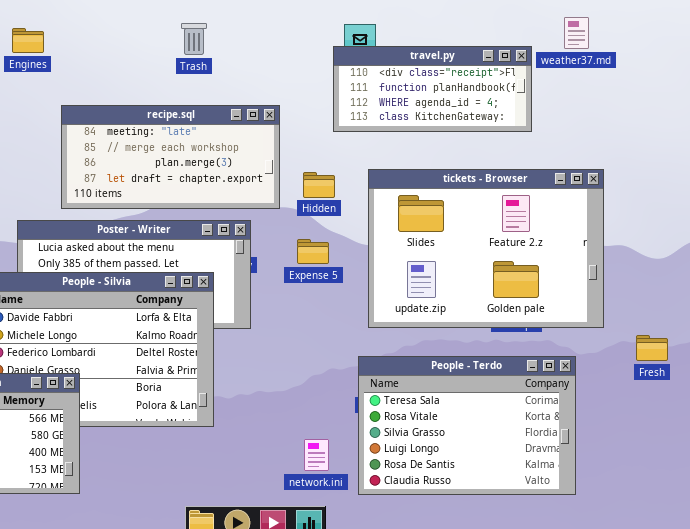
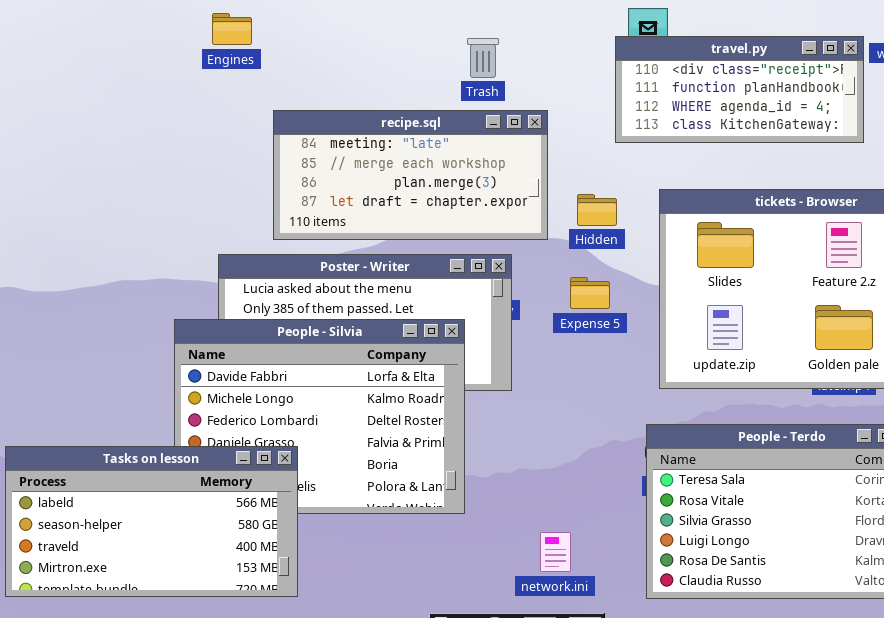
Trash: [181,23,207,55] -> [467,38,499,78], moved
network.ini: [304,439,329,471] -> [540,532,571,572], moved

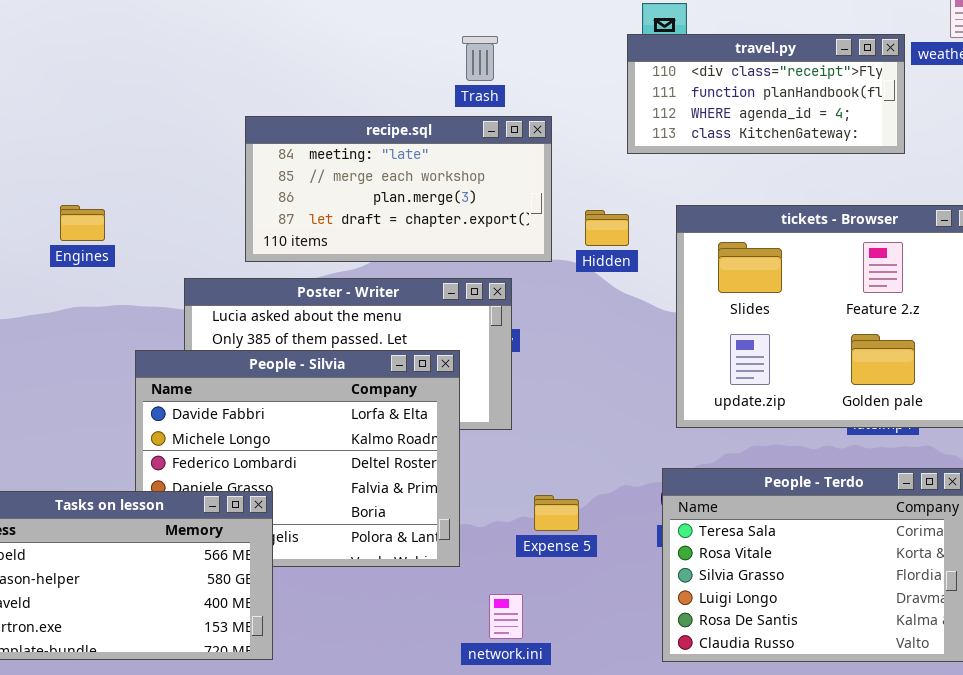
Engines: [212,13,252,45] -> [60,205,105,241], moved
Expense 5: [570,277,610,309] -> [534,495,579,531], moved
network.ini: [540,532,571,572] -> [489,594,523,639], moved

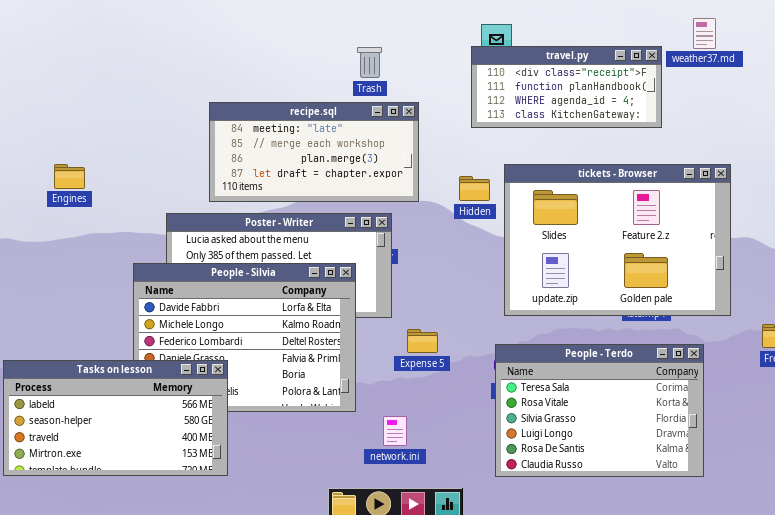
Engines: [60,205,105,241] -> [54,164,85,189], moved
Hidden: [585,210,629,246] -> [459,176,490,201], moved
Expense 5: [534,495,579,531] -> [407,329,438,353], moved
network.ini: [489,594,523,639] -> [383,416,407,446], moved

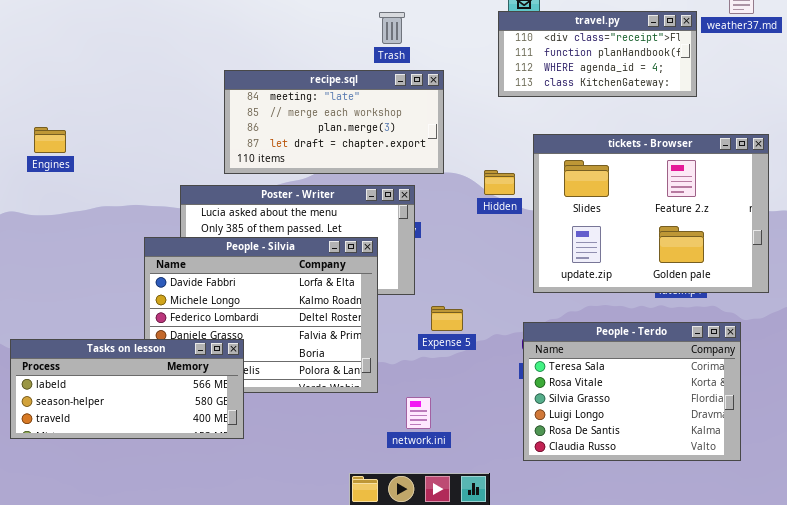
Engines: [54,164,85,189] -> [34,127,66,153], moved
Hidden: [459,176,490,201] -> [484,170,515,195], moved
Tasks on lesson: [3,360,228,476] -> [10,339,244,439], resized

